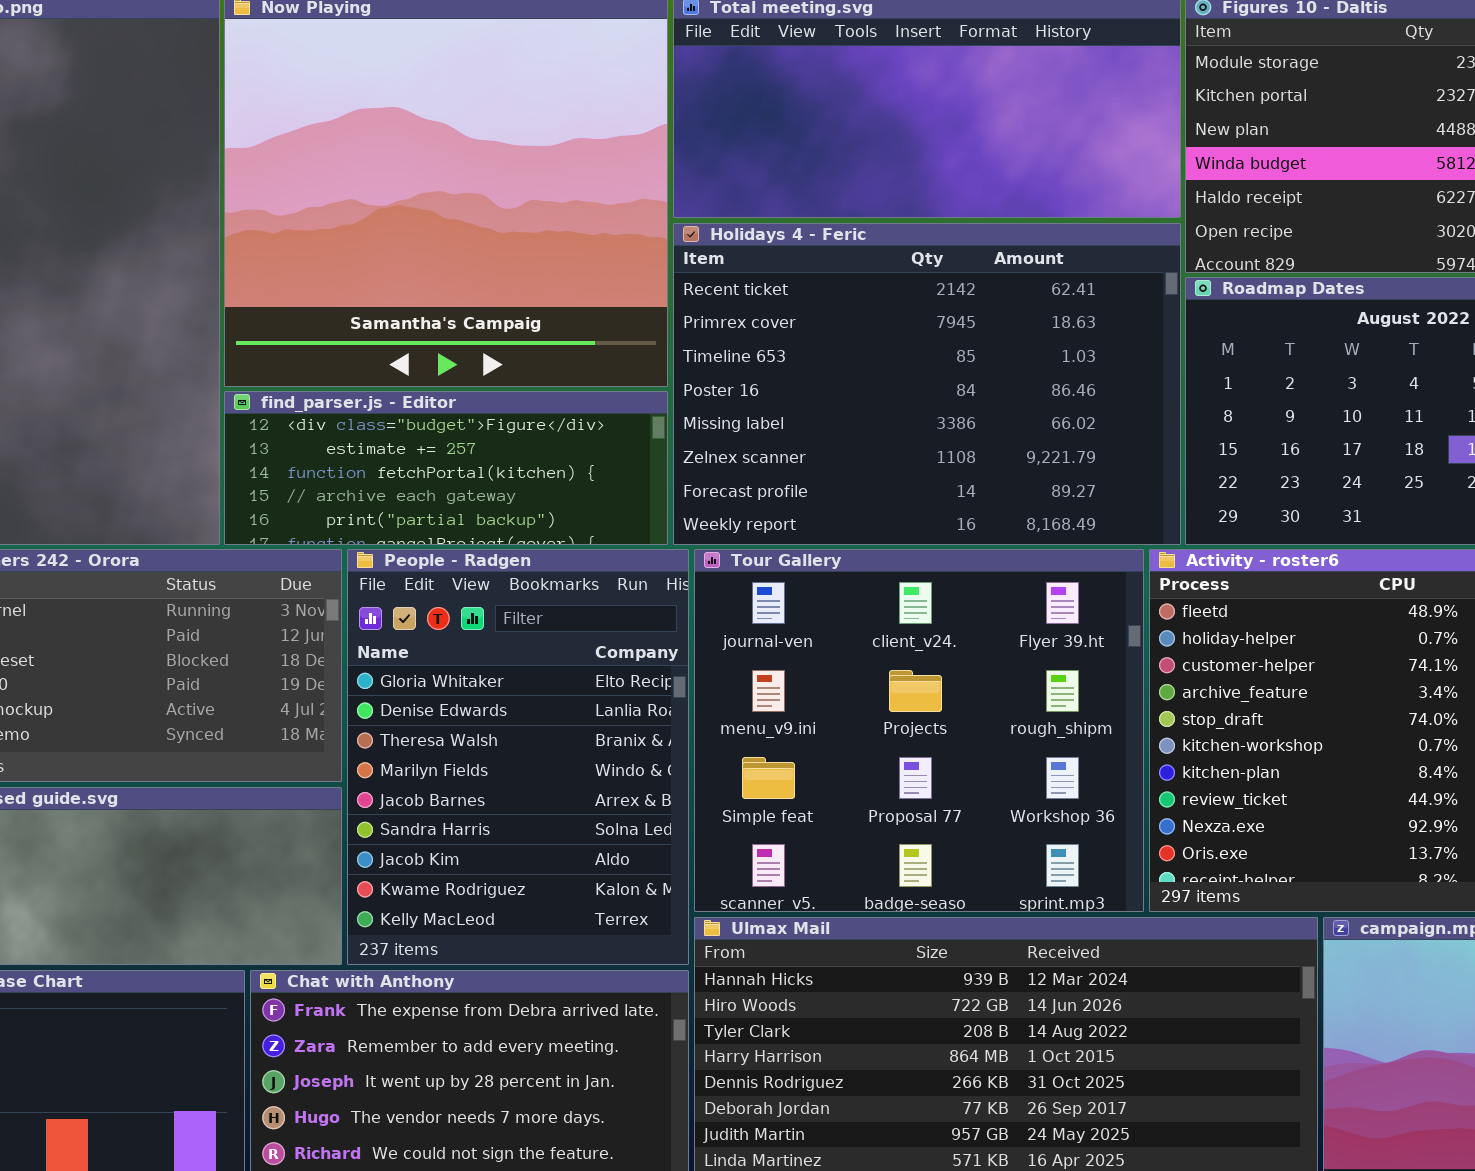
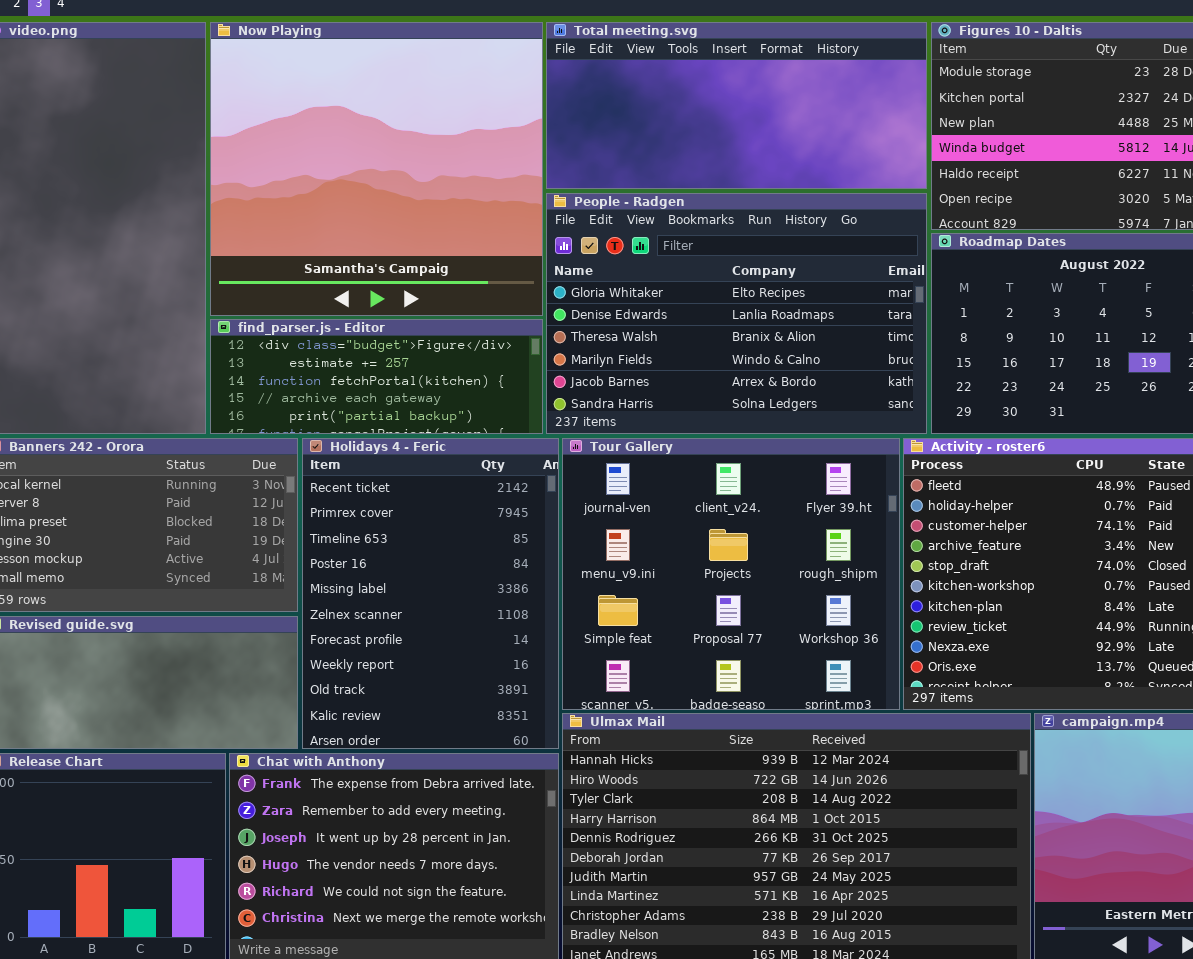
Holidays 4 - Feric: [673,223,1181,545] -> [302,438,559,749], moved, resized
People - Radgen: [347,549,689,965] -> [546,193,927,434], moved, resized

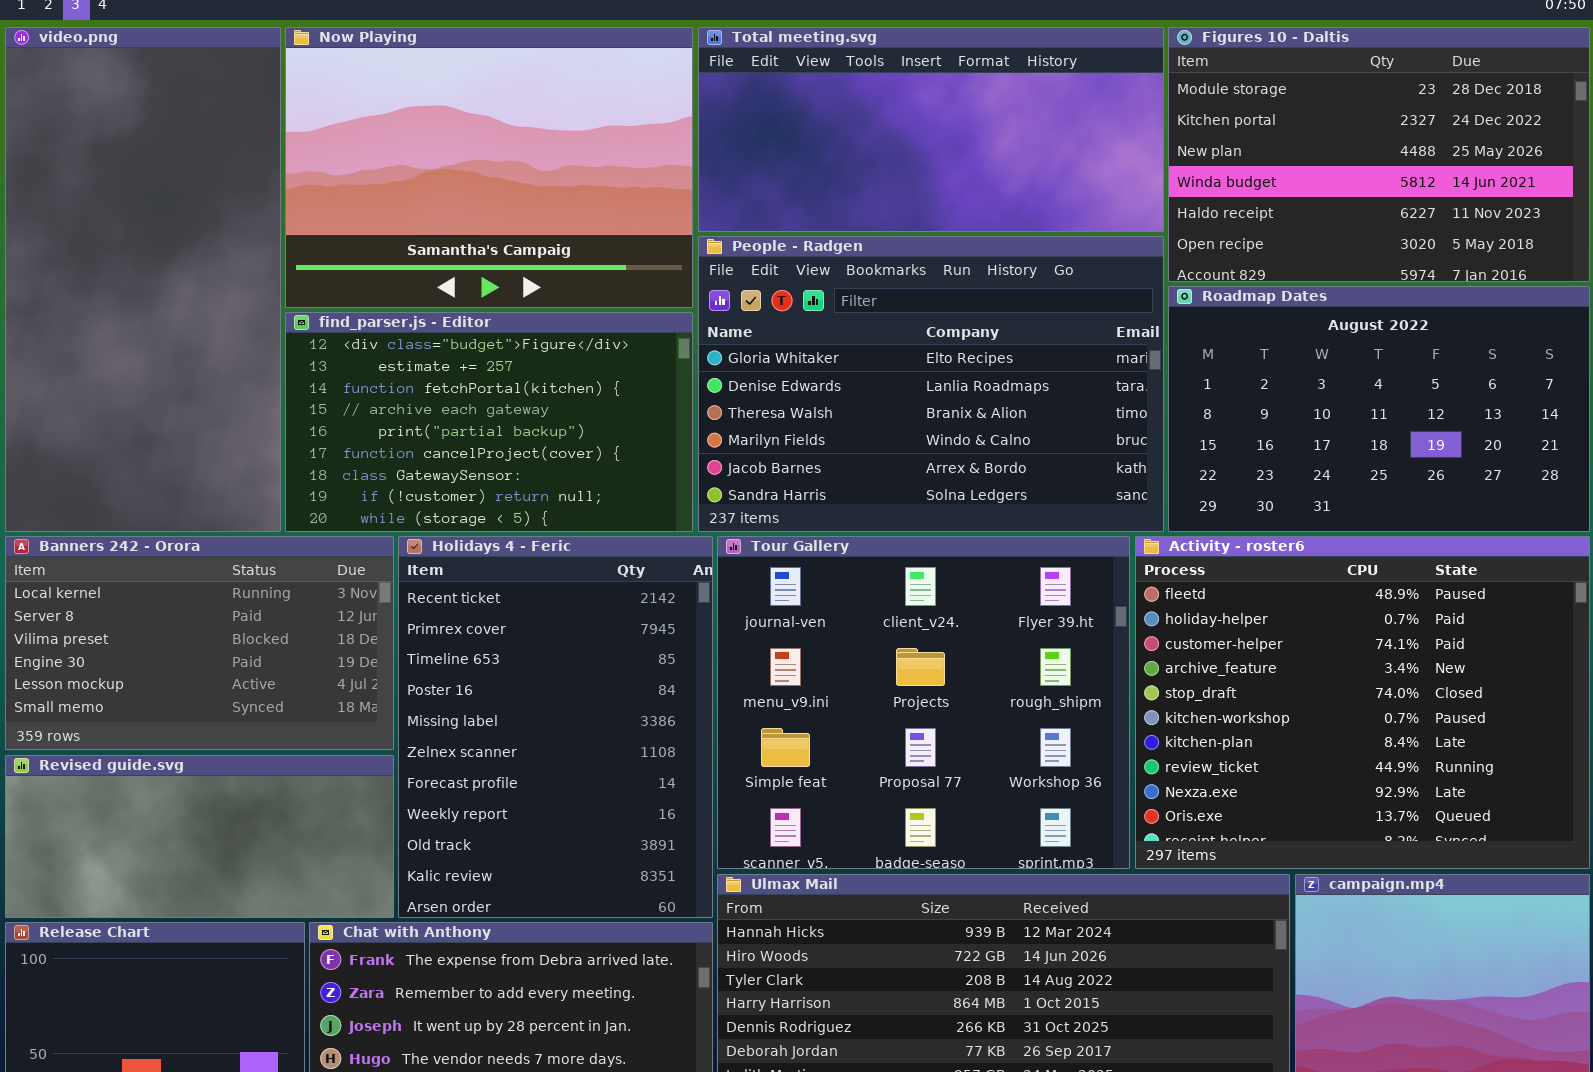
Now Playing: [210,22,543,316] -> [285,27,693,308], resized
find_parser.js - Editor: [210,319,543,434] -> [285,312,693,532], resized

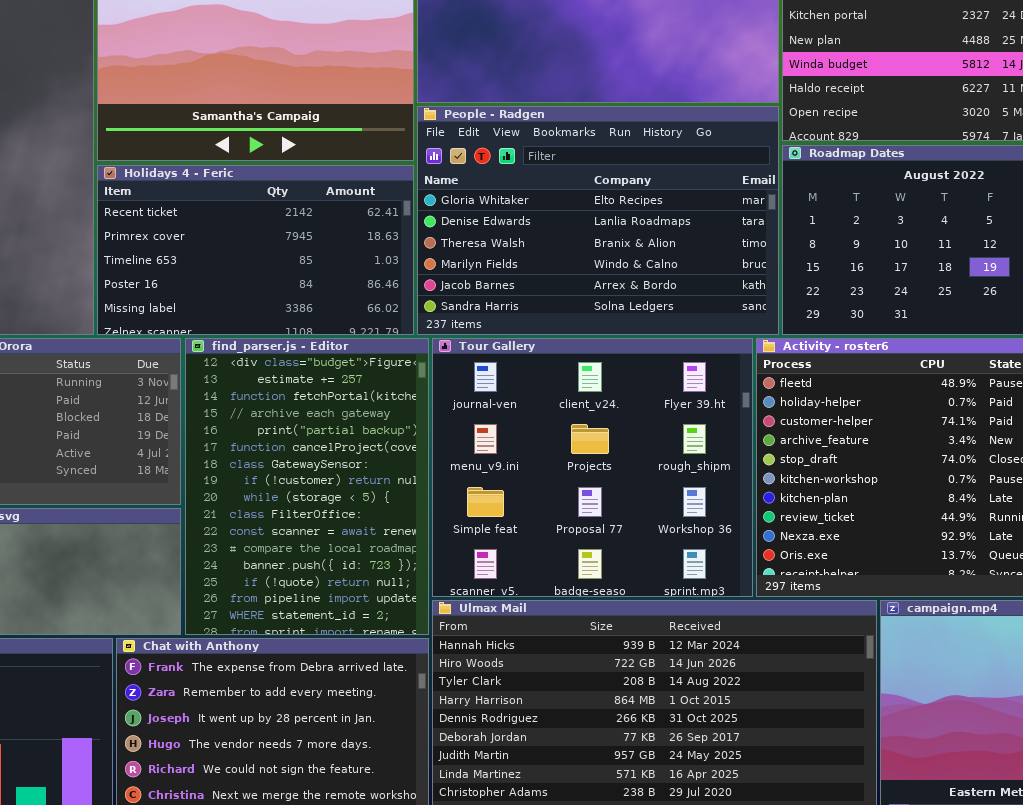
find_parser.js - Editor: [285,312,693,532] -> [185,338,429,635], moved, resized
Holidays 4 - Feric: [398,536,713,918] -> [97,165,414,335], moved, resized

